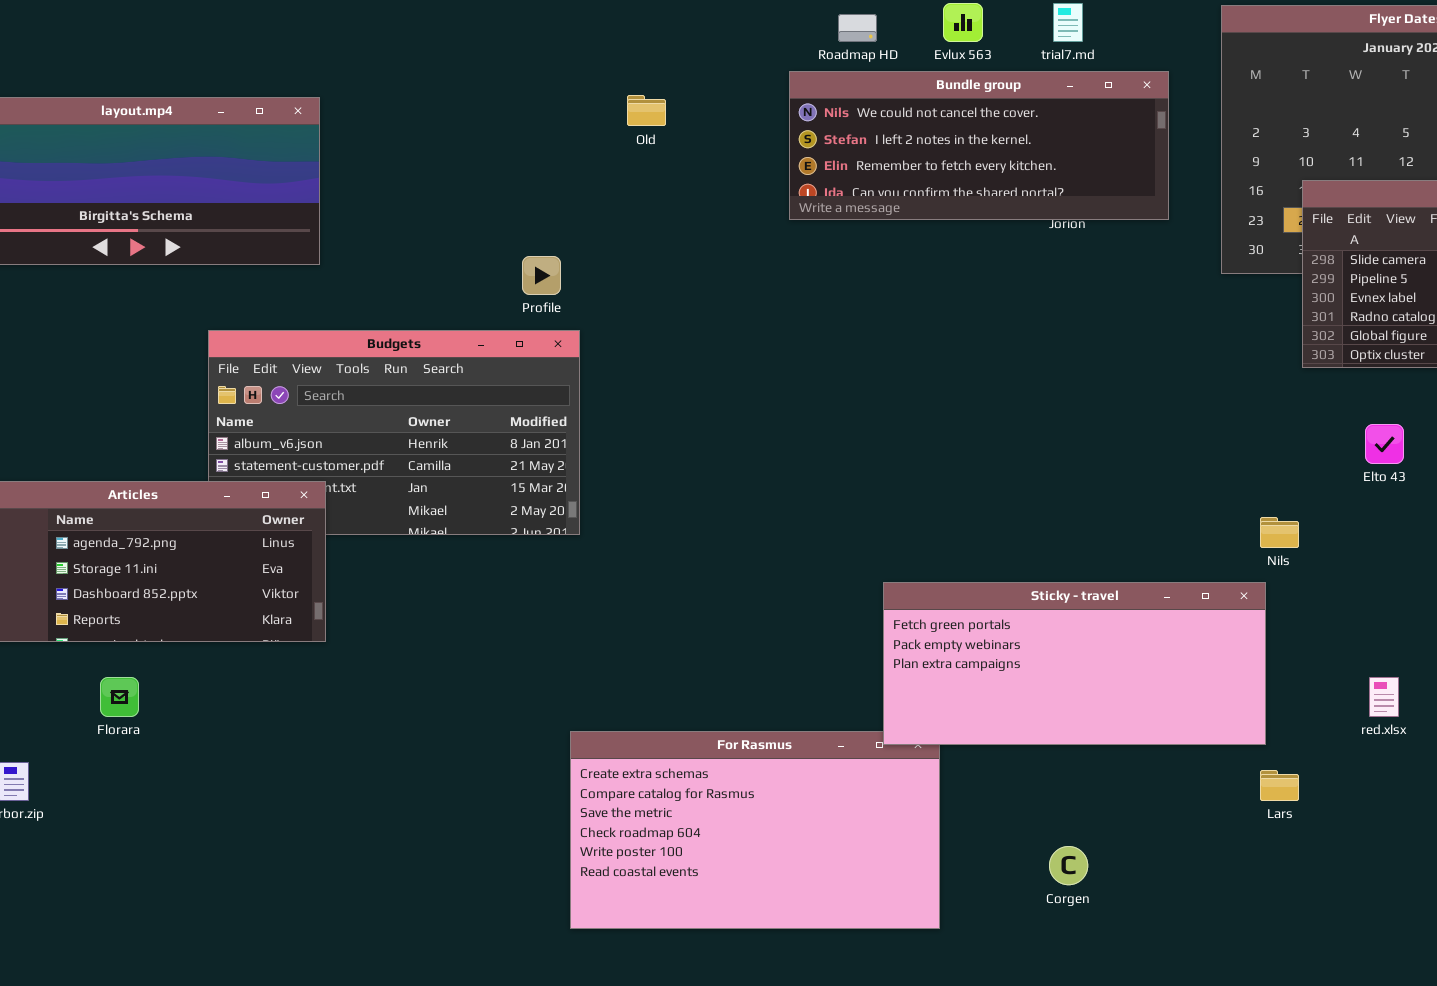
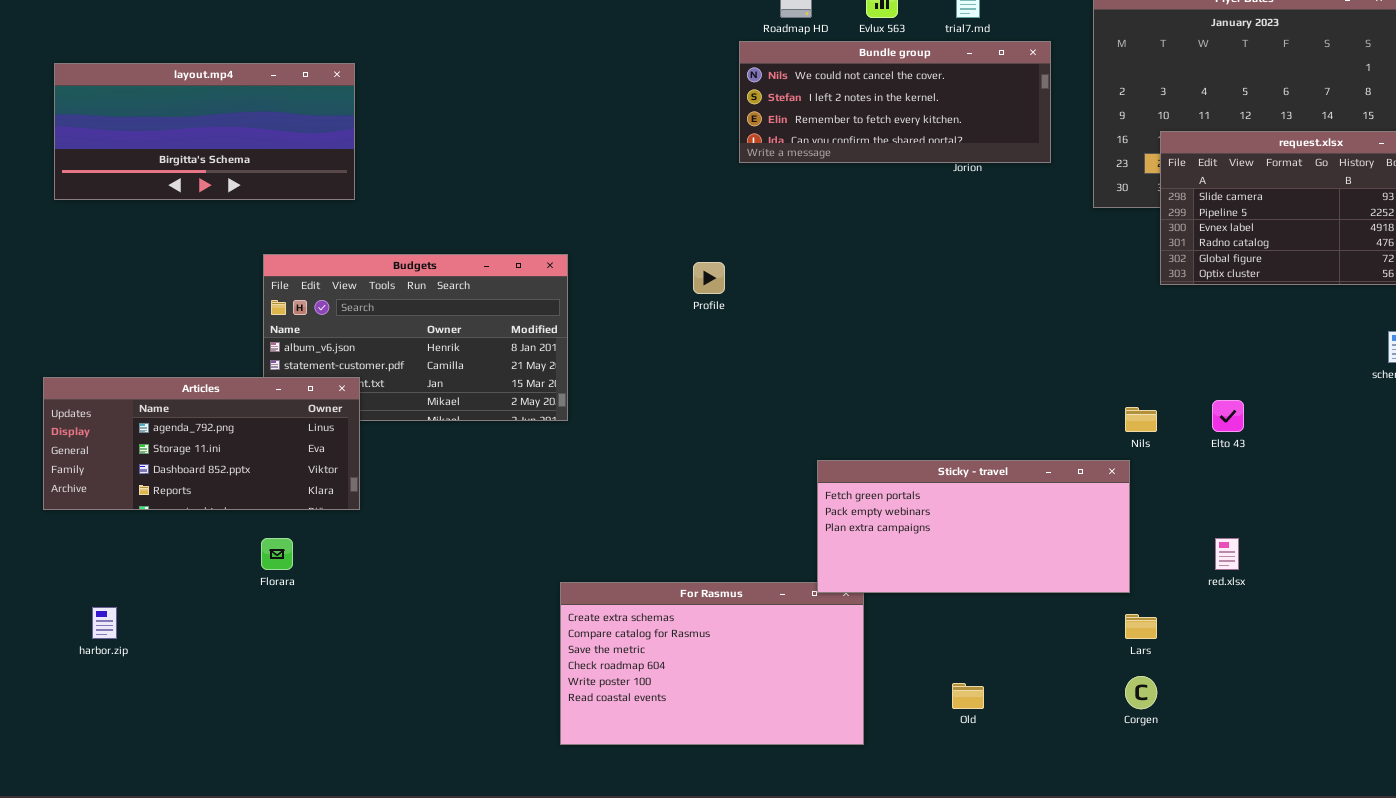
Old: [627,95,666,126] -> [952,683,984,709], moved
Profile: [522,256,561,295] -> [693,262,725,294], moved
Elto 43: [1365,424,1404,464] -> [1212,400,1244,432], moved
Florara: [100,677,139,717] -> [261,538,293,570], moved
Corgen: [1049,846,1088,885] -> [1125,676,1157,709], moved

